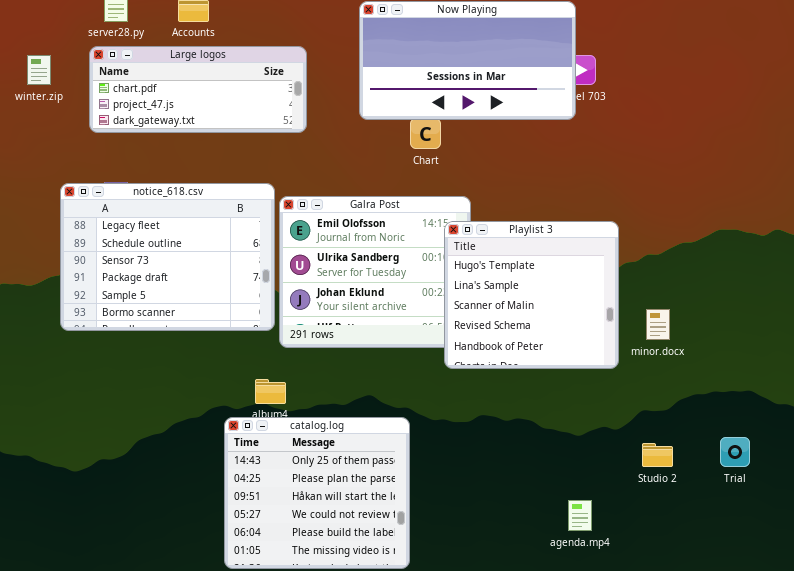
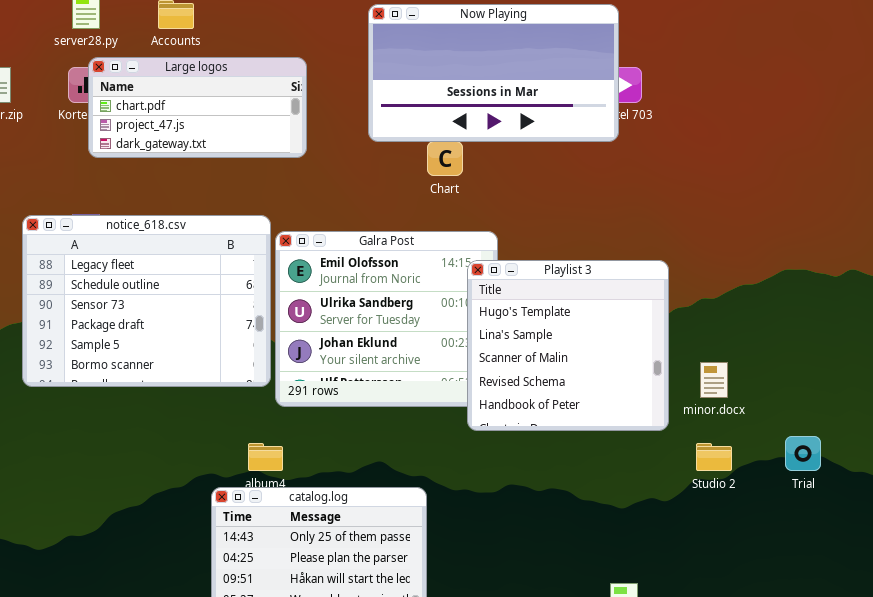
Large logos: [89,46,307,133] -> [88,57,307,158], resized
Trial: [720,437,750,467] -> [785,436,821,471], moved
Studio 2: [642,443,673,467] -> [696,443,732,471], moved

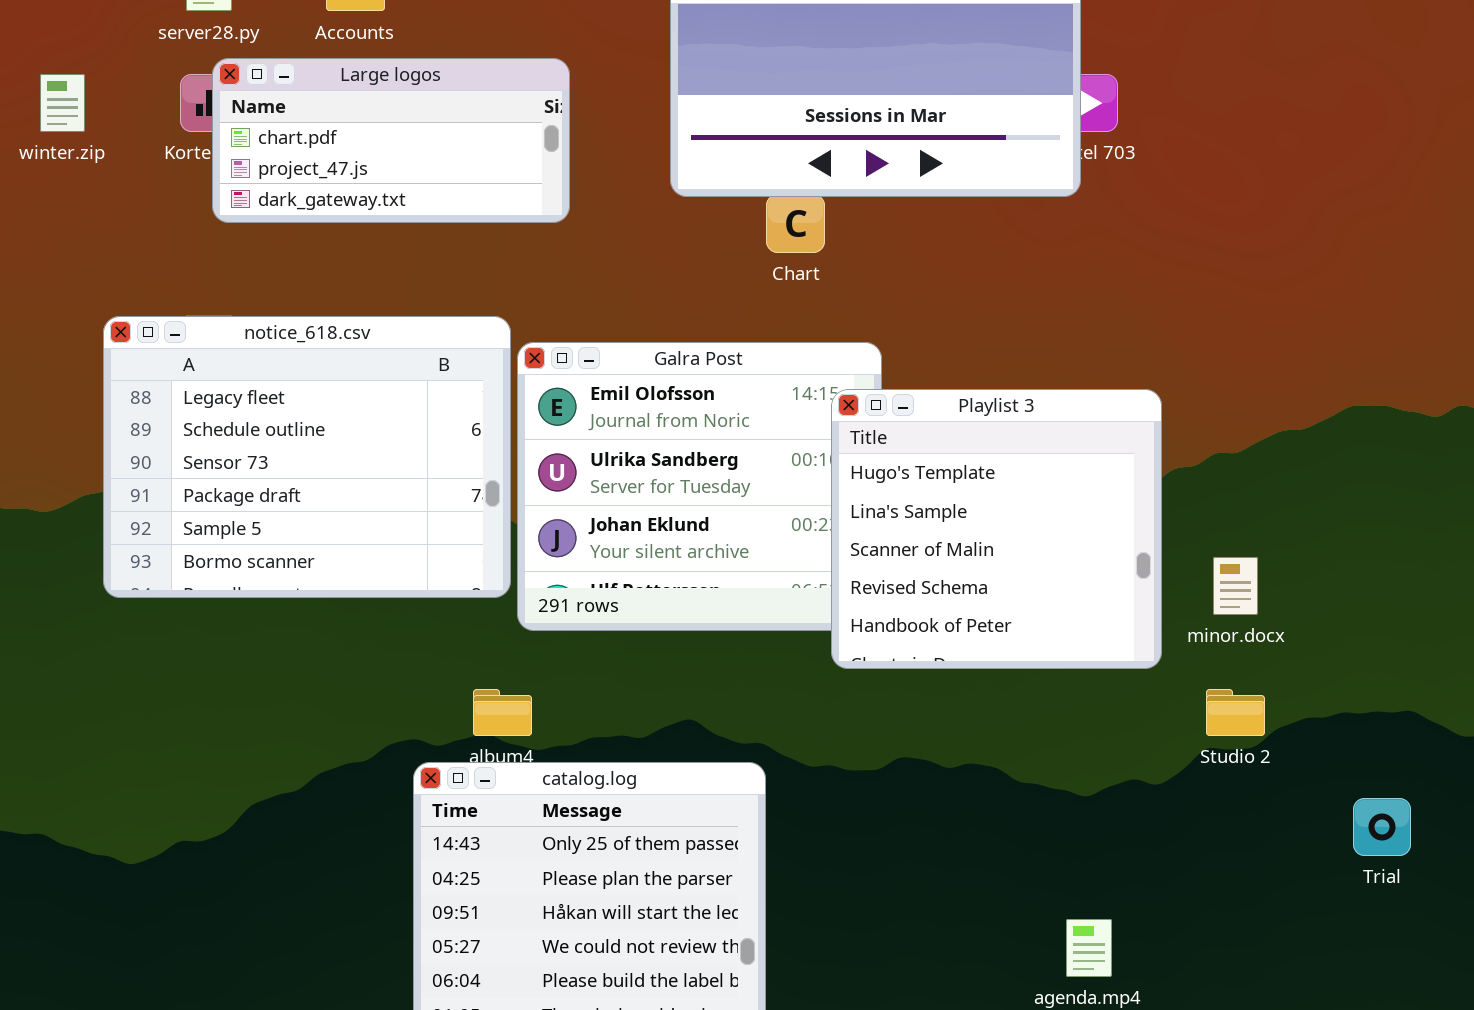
Trial: [785,436,821,471] -> [1353,798,1411,856], moved

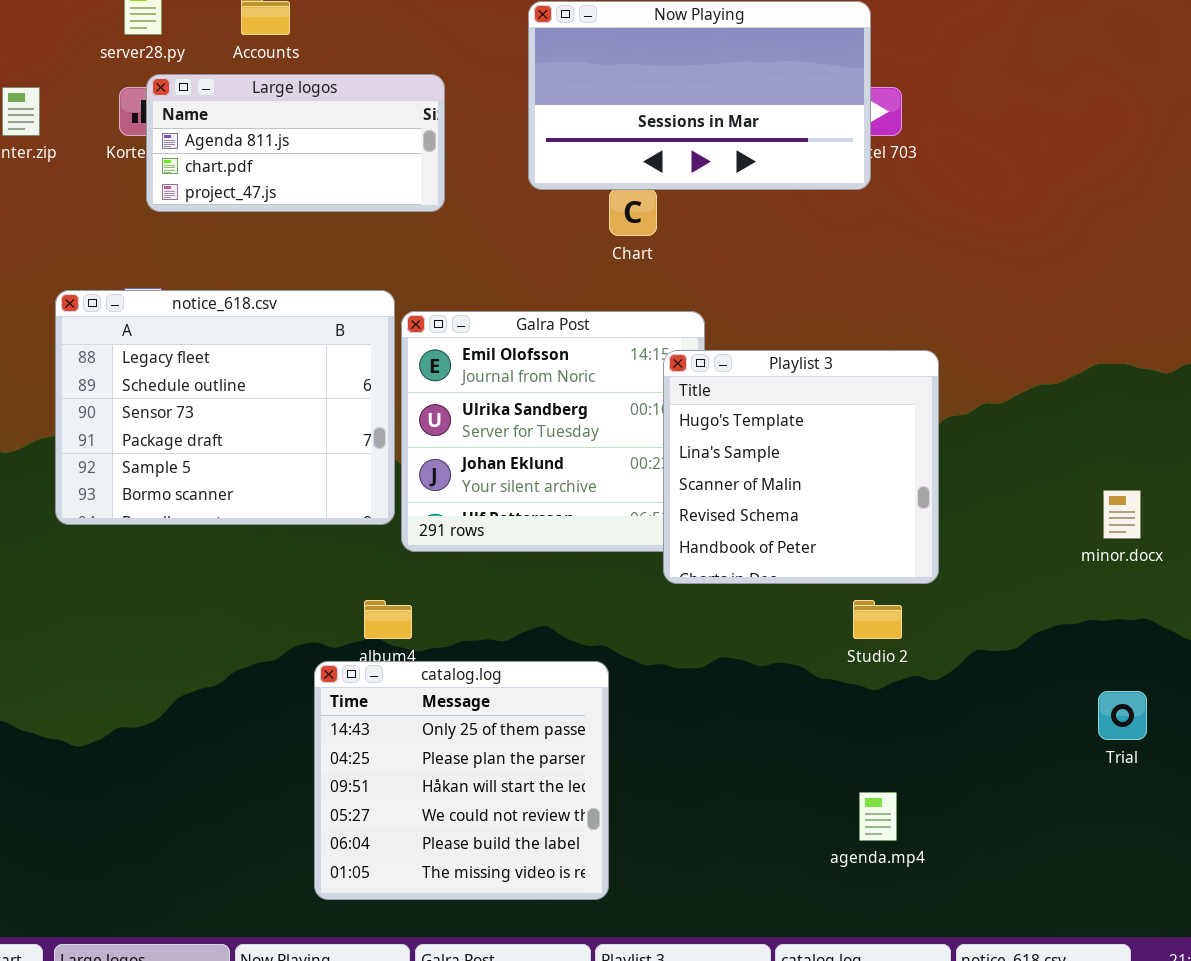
Large logos: [212,58,570,223] -> [146,74,445,212], scrolled up 1 row
minor.docx: [1213,557,1258,615] -> [1103,490,1141,539], moved
Studio 2: [1206,689,1265,736] -> [853,600,902,639], moved

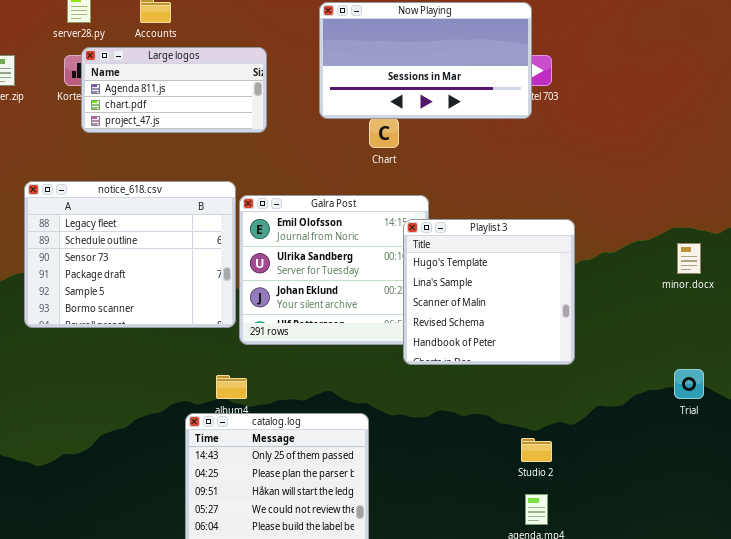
minor.docx: [1103,490,1141,539] -> [677,243,701,274], moved
Studio 2: [853,600,902,639] -> [521,438,552,462], moved
Trial: [1098,691,1147,740] -> [674,369,704,399], moved

